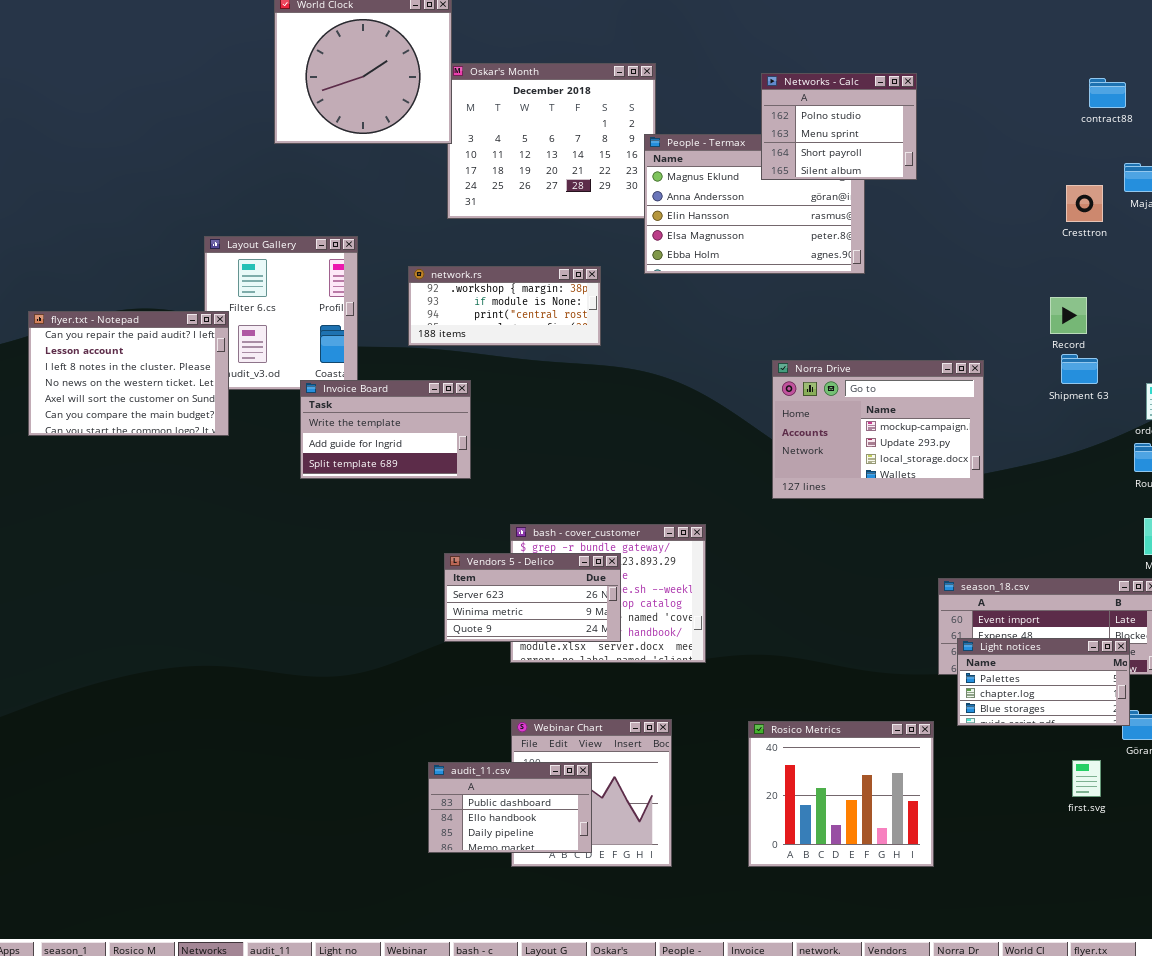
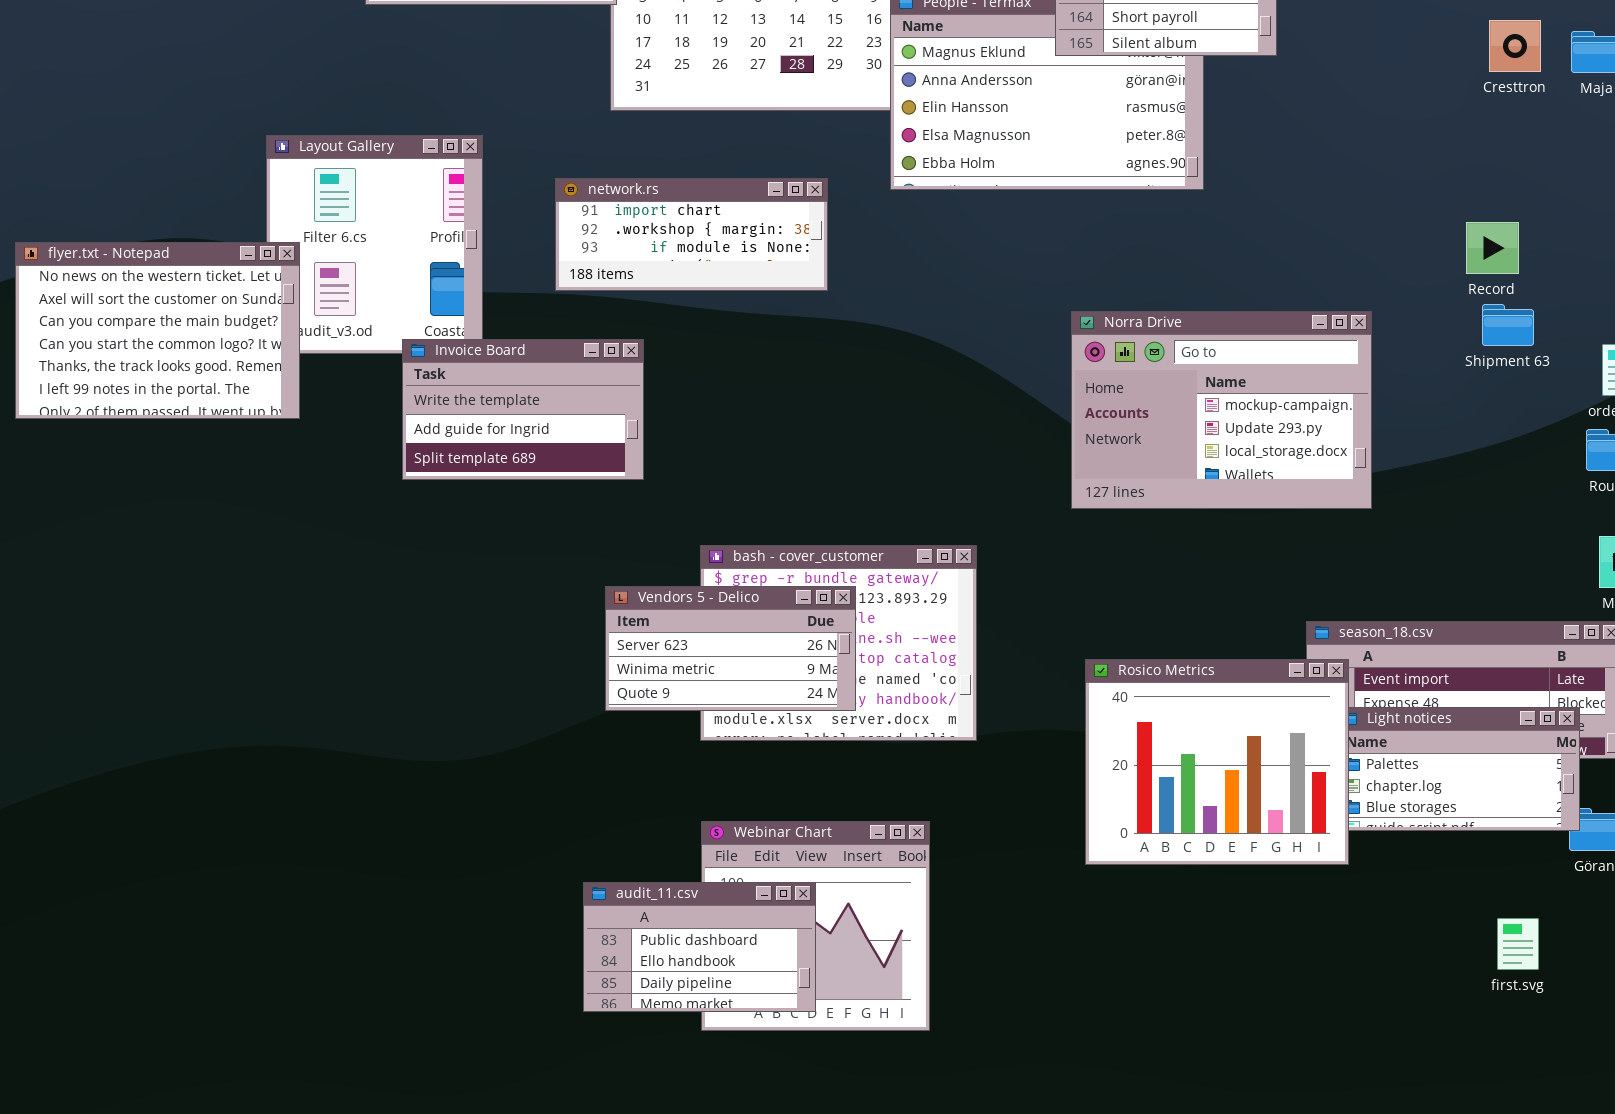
Cresttron: [1066,185,1103,222] -> [1489,20,1541,72], moved
network.rs: [408,266,601,346] -> [555,178,828,291], scrolled up 1 row
flyer.txt - Notepad: [28,311,229,436] -> [15,242,300,419], scrolled down 3 rows
Rosico Metrics: [748,721,934,867] -> [1085,659,1349,865], moved
first.svg: [1072,760,1101,797] -> [1497,918,1539,970], moved

